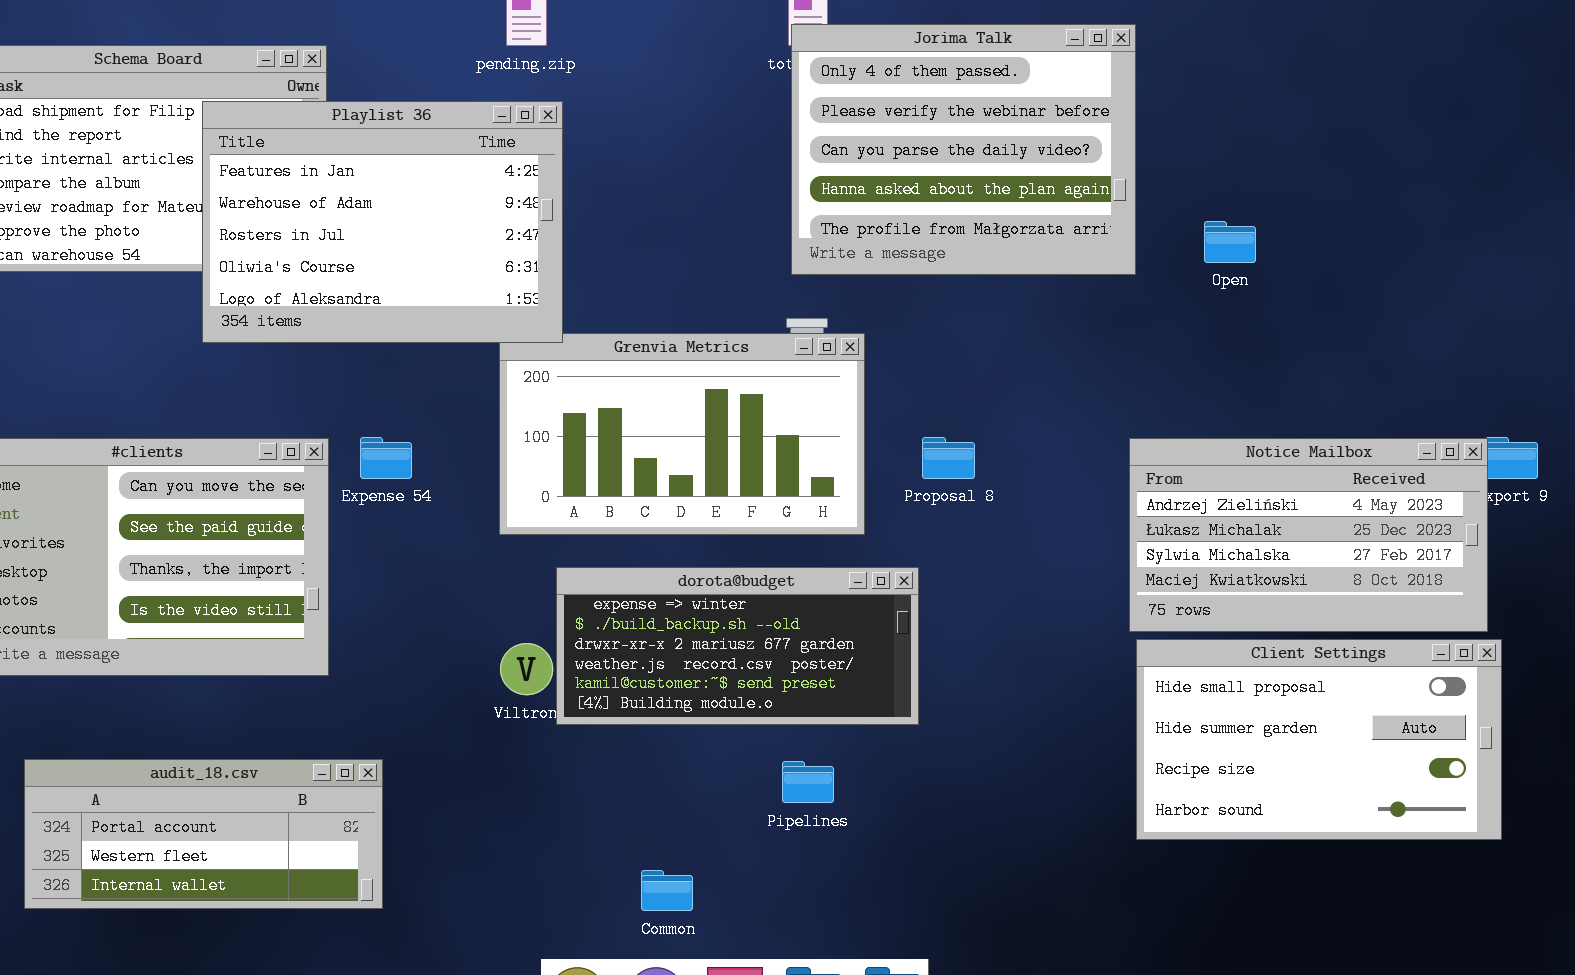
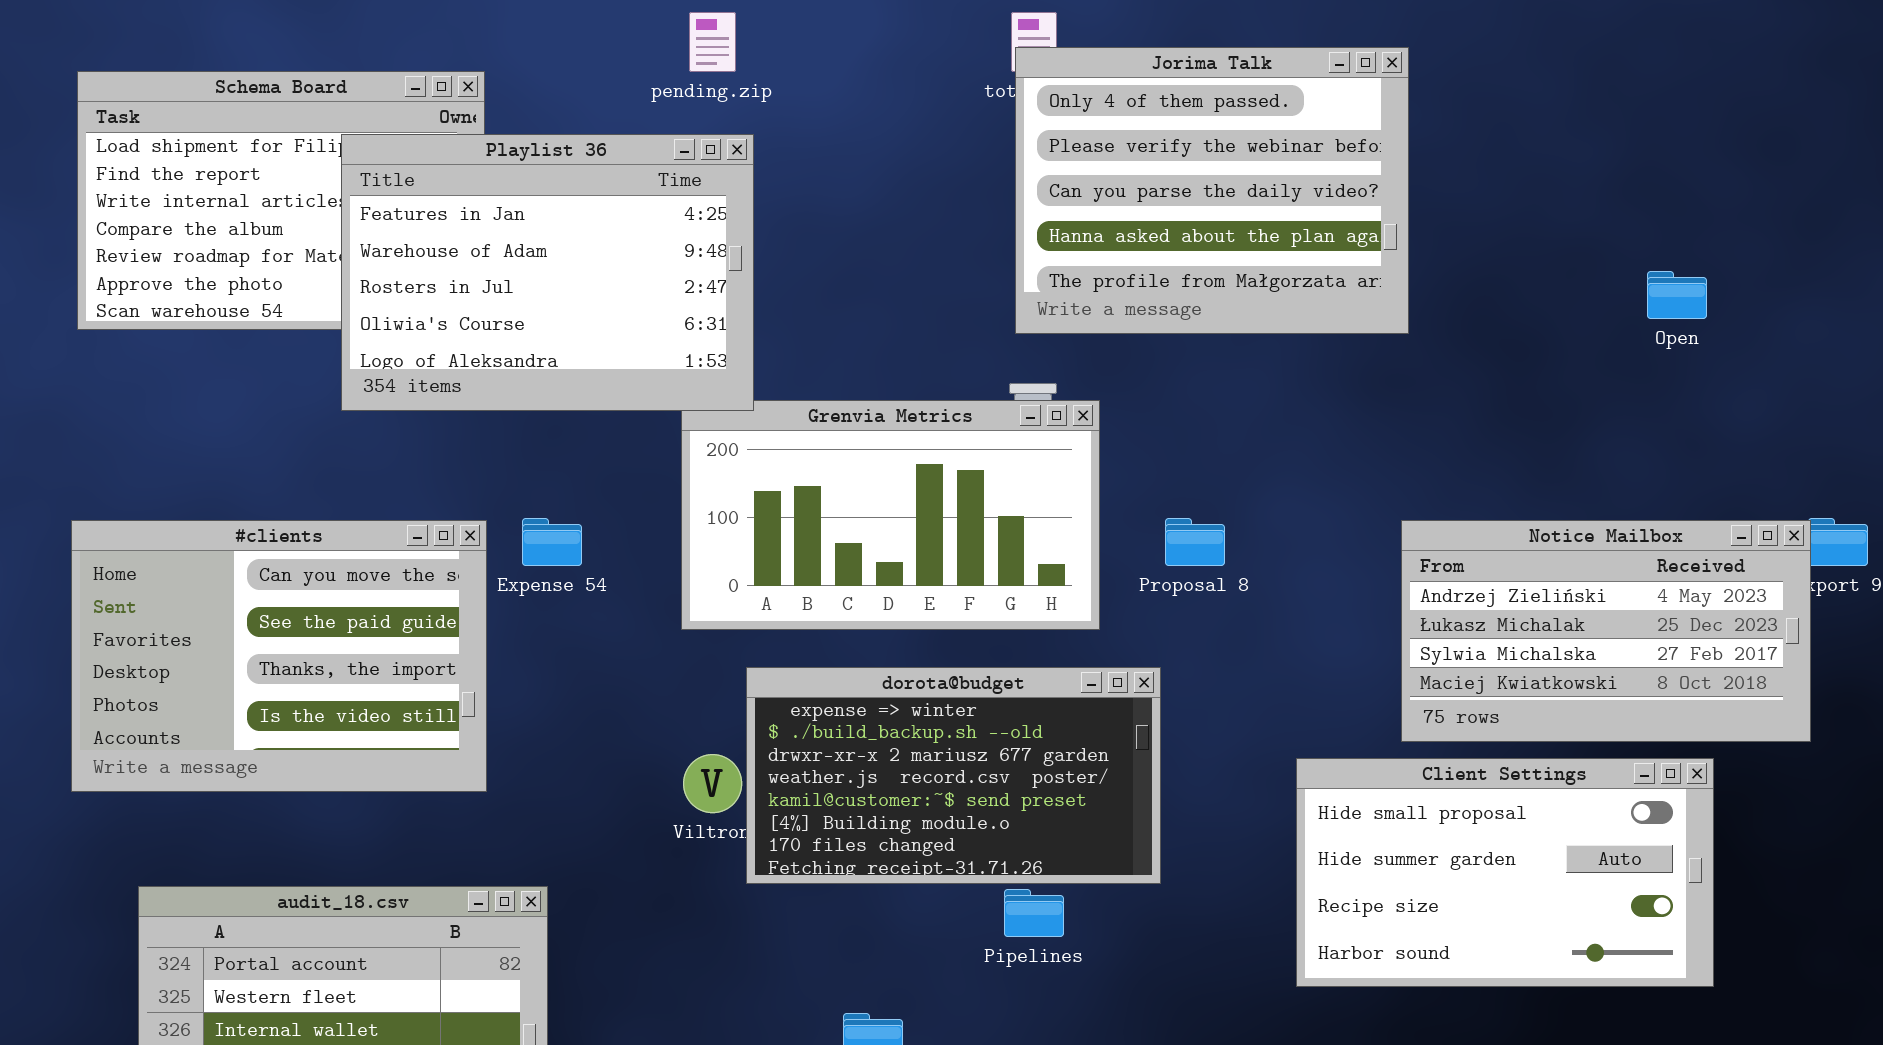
Open: [1204,221,1256,263] -> [1647,271,1707,319], moved
dorota@budget: [556,567,919,725] -> [746,667,1161,884], resized
Client Settings: [1136,639,1502,840] -> [1296,758,1714,987], moved

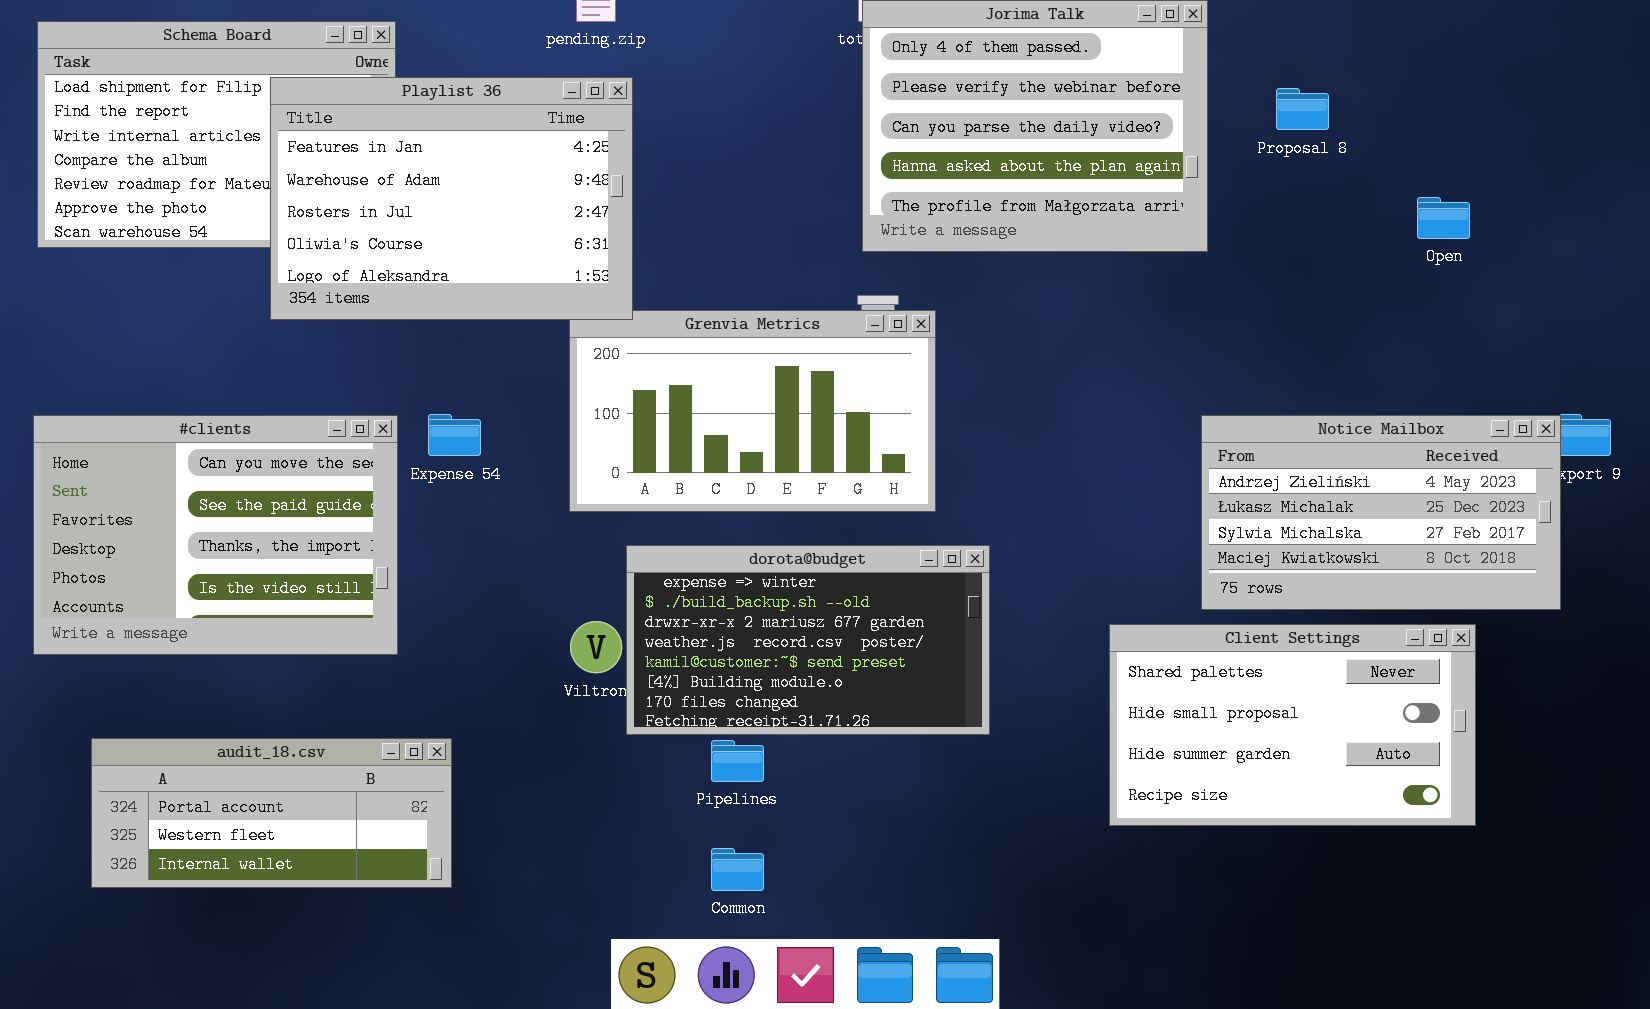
Proposal 8: [1165,518,1225,566] -> [1276,88,1329,130], moved
Client Settings: [1296,758,1714,987] -> [1109,624,1476,826], scrolled up 1 row
Pipelines: [1004,889,1064,937] -> [711,740,764,782], moved

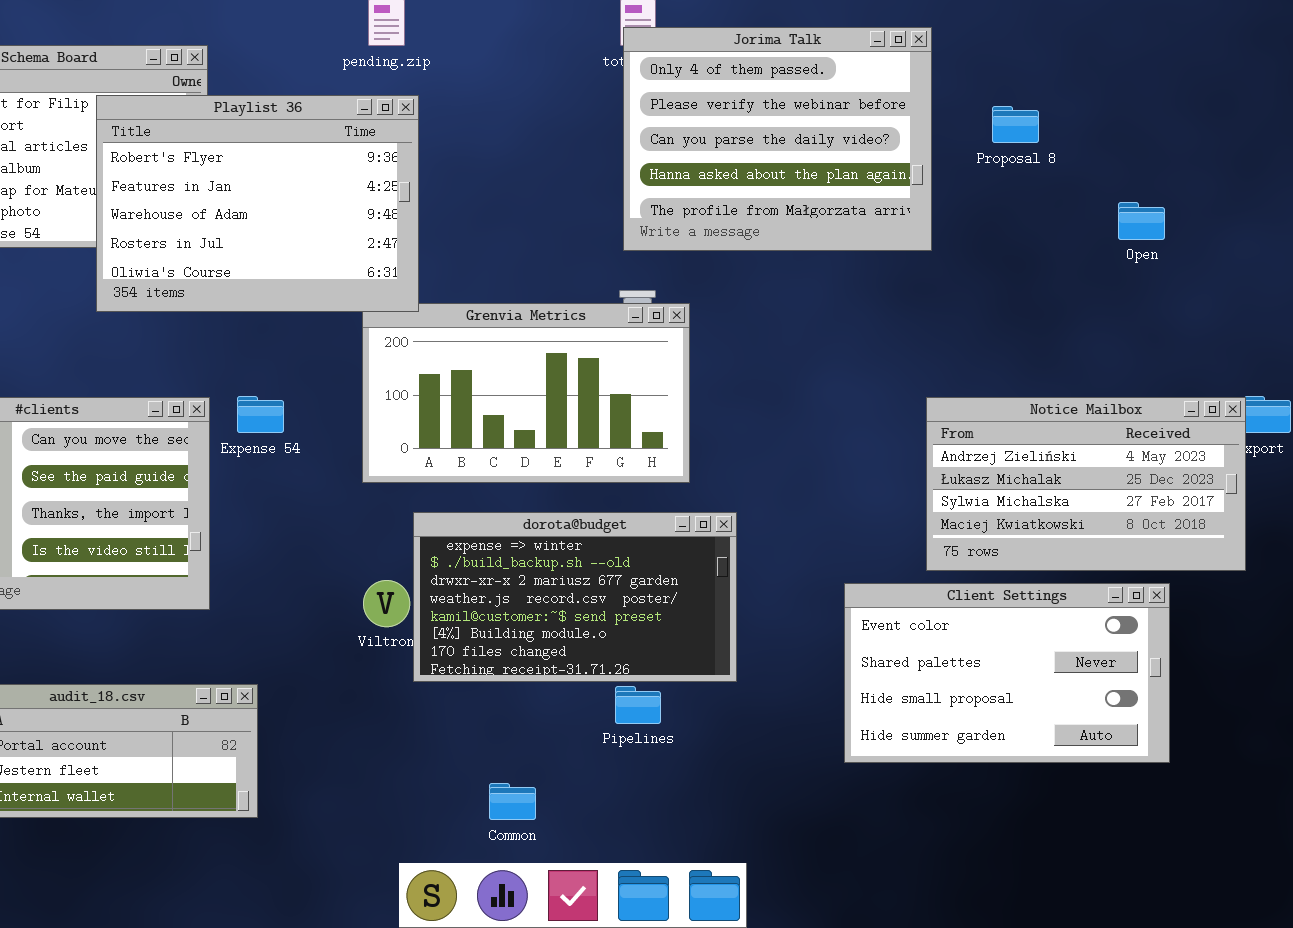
Playlist 36: [270,77,633,320] -> [96,95,419,312], scrolled up 1 row
Client Settings: [1109,624,1476,826] -> [844,583,1170,763], scrolled up 1 row
Pipelines: [711,740,764,782] -> [615,686,661,724], moved

